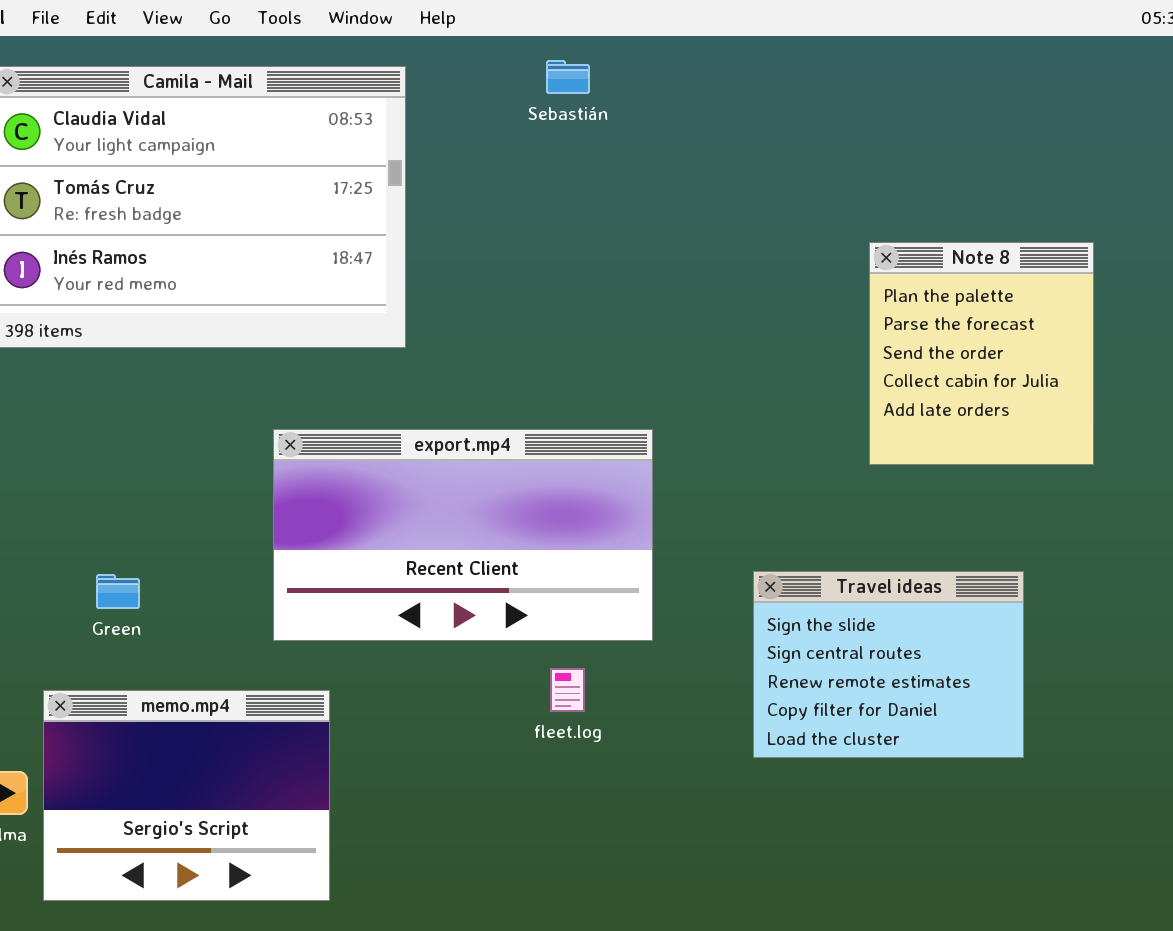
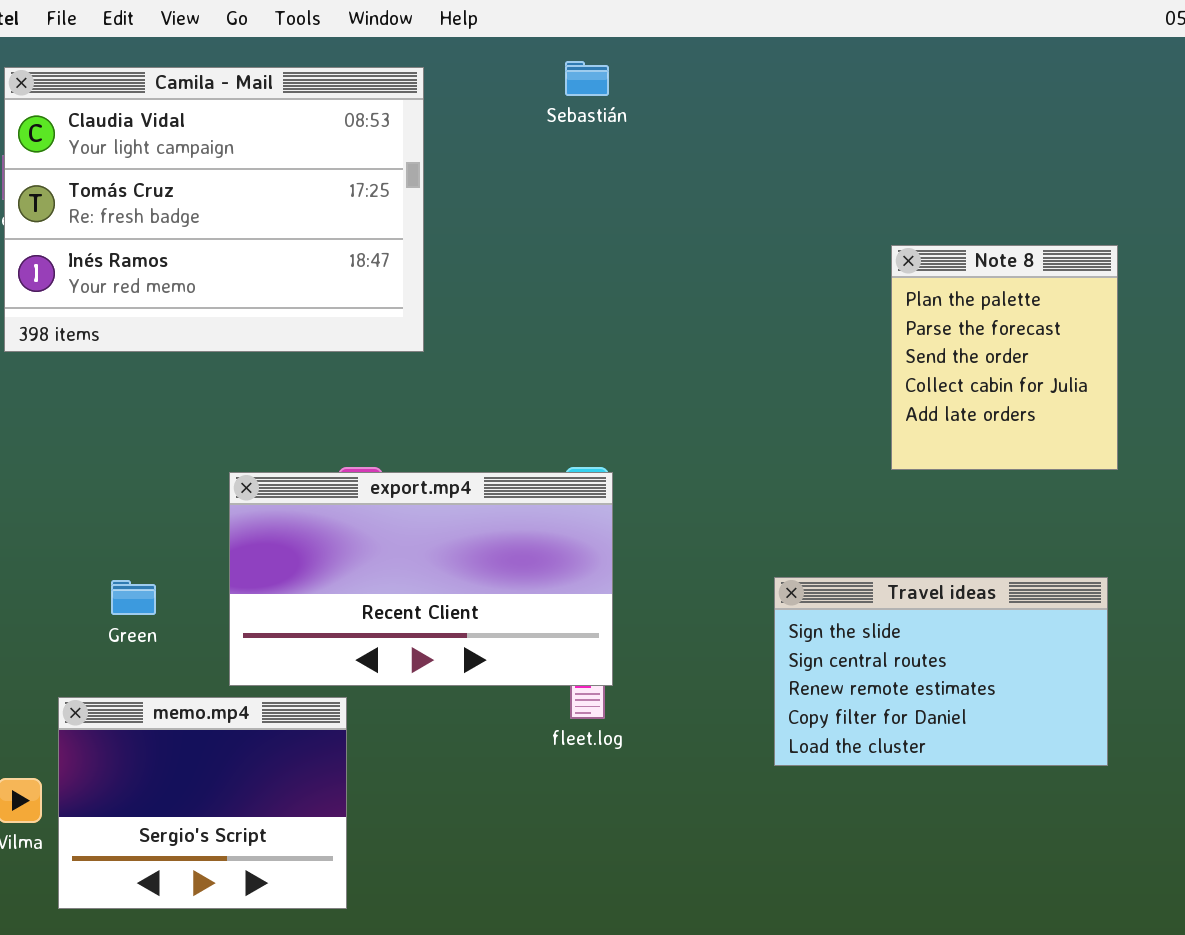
export.mp4: [273,429,653,641] -> [229,472,613,686], moved
Travel ideas: [753,571,1024,758] -> [774,577,1108,766], resized

